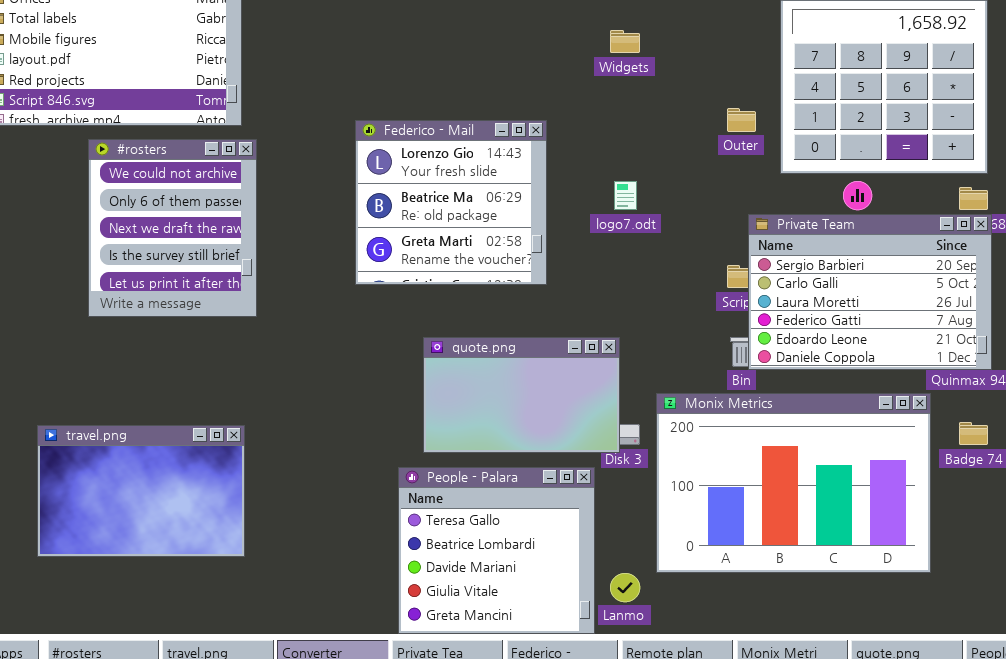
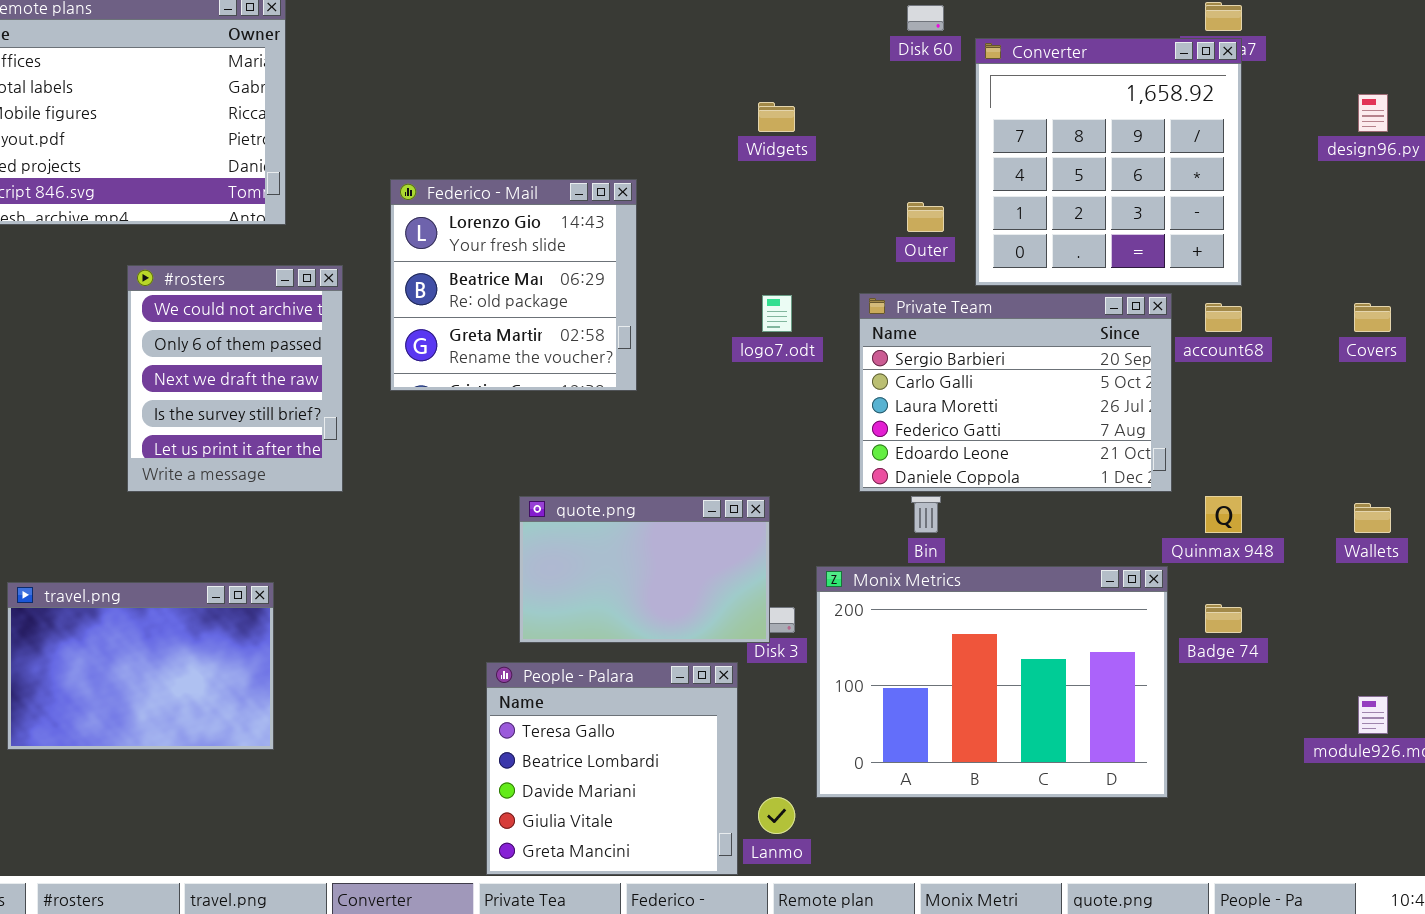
Federico - Mail: [355,120,547,285] -> [390,179,637,391], moved
#rosters: [88,139,257,317] -> [127,265,343,492], moved
Private Team: [748,214,992,370] -> [859,293,1172,492], moved
travel.png: [37,425,245,557] -> [7,582,274,750], moved

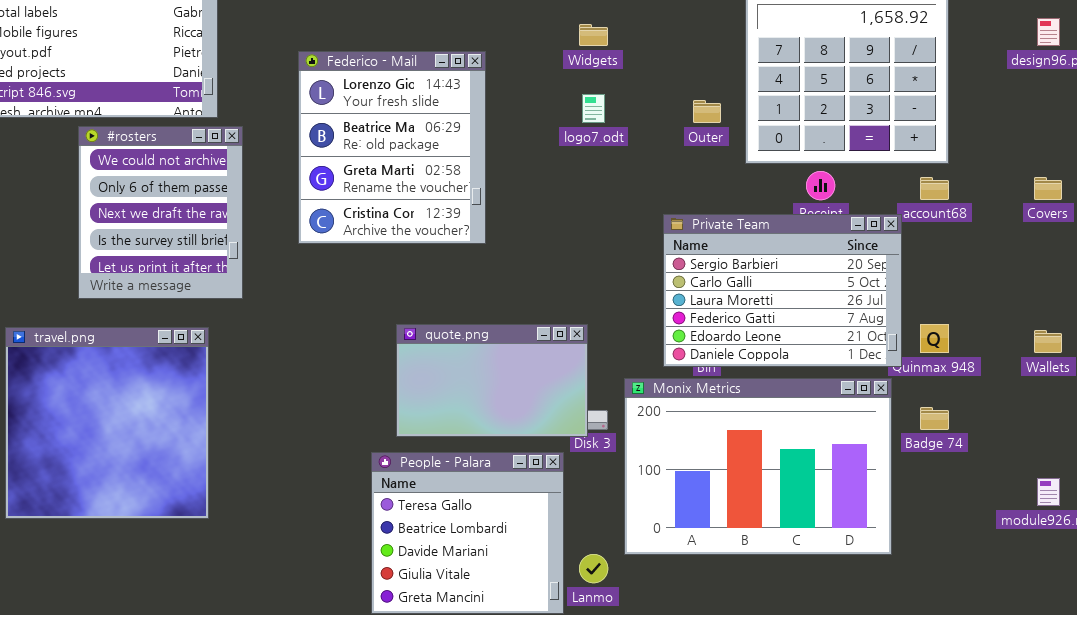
Federico - Mail: [390,179,637,391] -> [298,51,486,244], resized
#rosters: [127,265,343,492] -> [78,126,243,299], moved
Private Team: [859,293,1172,492] -> [663,214,902,367], moved
logo7.odt: [762,295,792,332] -> [582,94,605,123], moved
travel.png: [7,582,274,750] -> [5,327,209,519], resized

